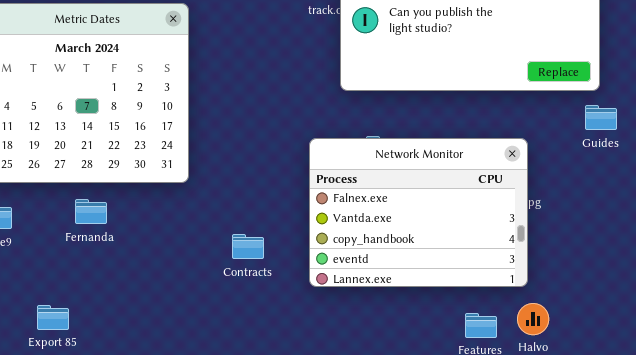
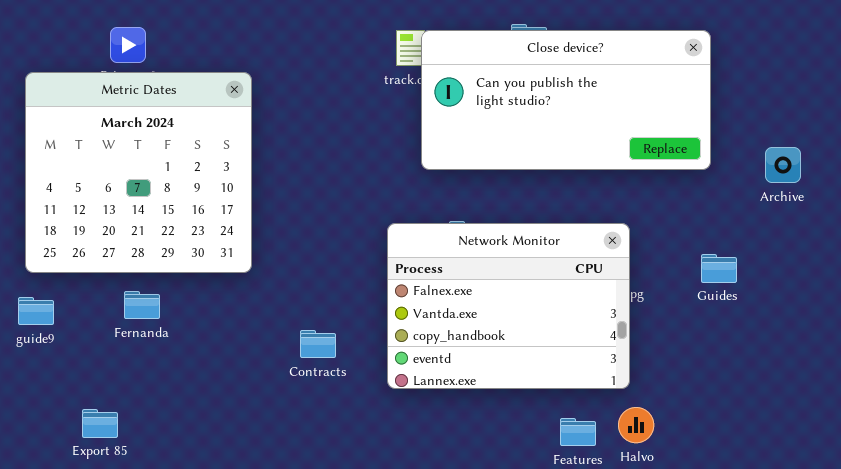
Guides: [585,105,617,130] -> [701,254,737,283], moved

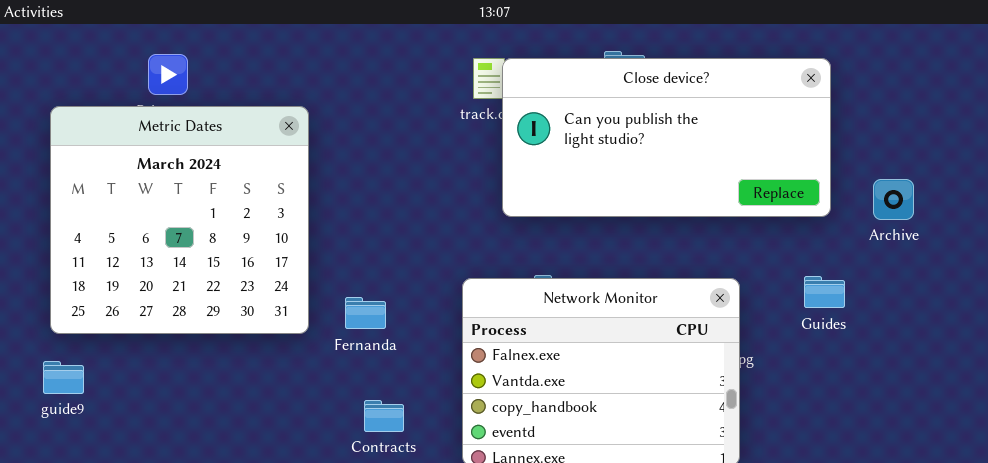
Archive: [765,147,801,183] -> [873,179,914,220], moved
Guides: [701,254,737,283] -> [804,276,845,308], moved
Fernanda: [124,291,160,319] -> [345,297,386,329], moved

